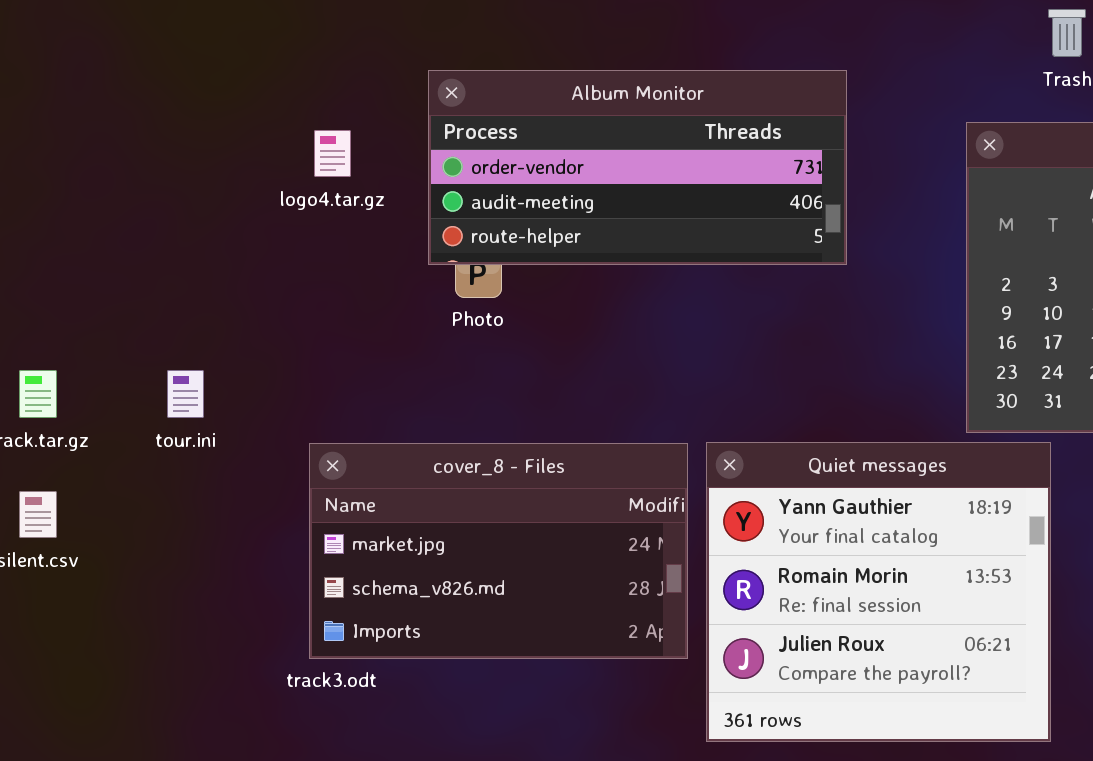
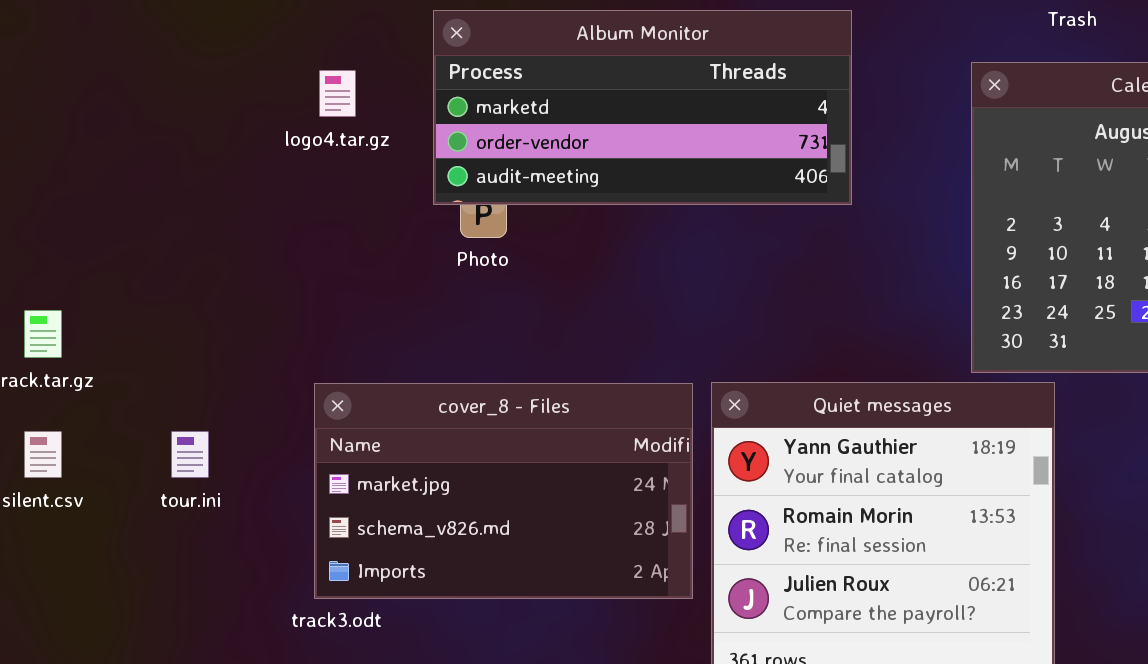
Album Monitor: [428,70,847,265] -> [433,10,852,205], scrolled up 1 row
tour.ini: [167,370,204,418] -> [171,431,209,478], moved

